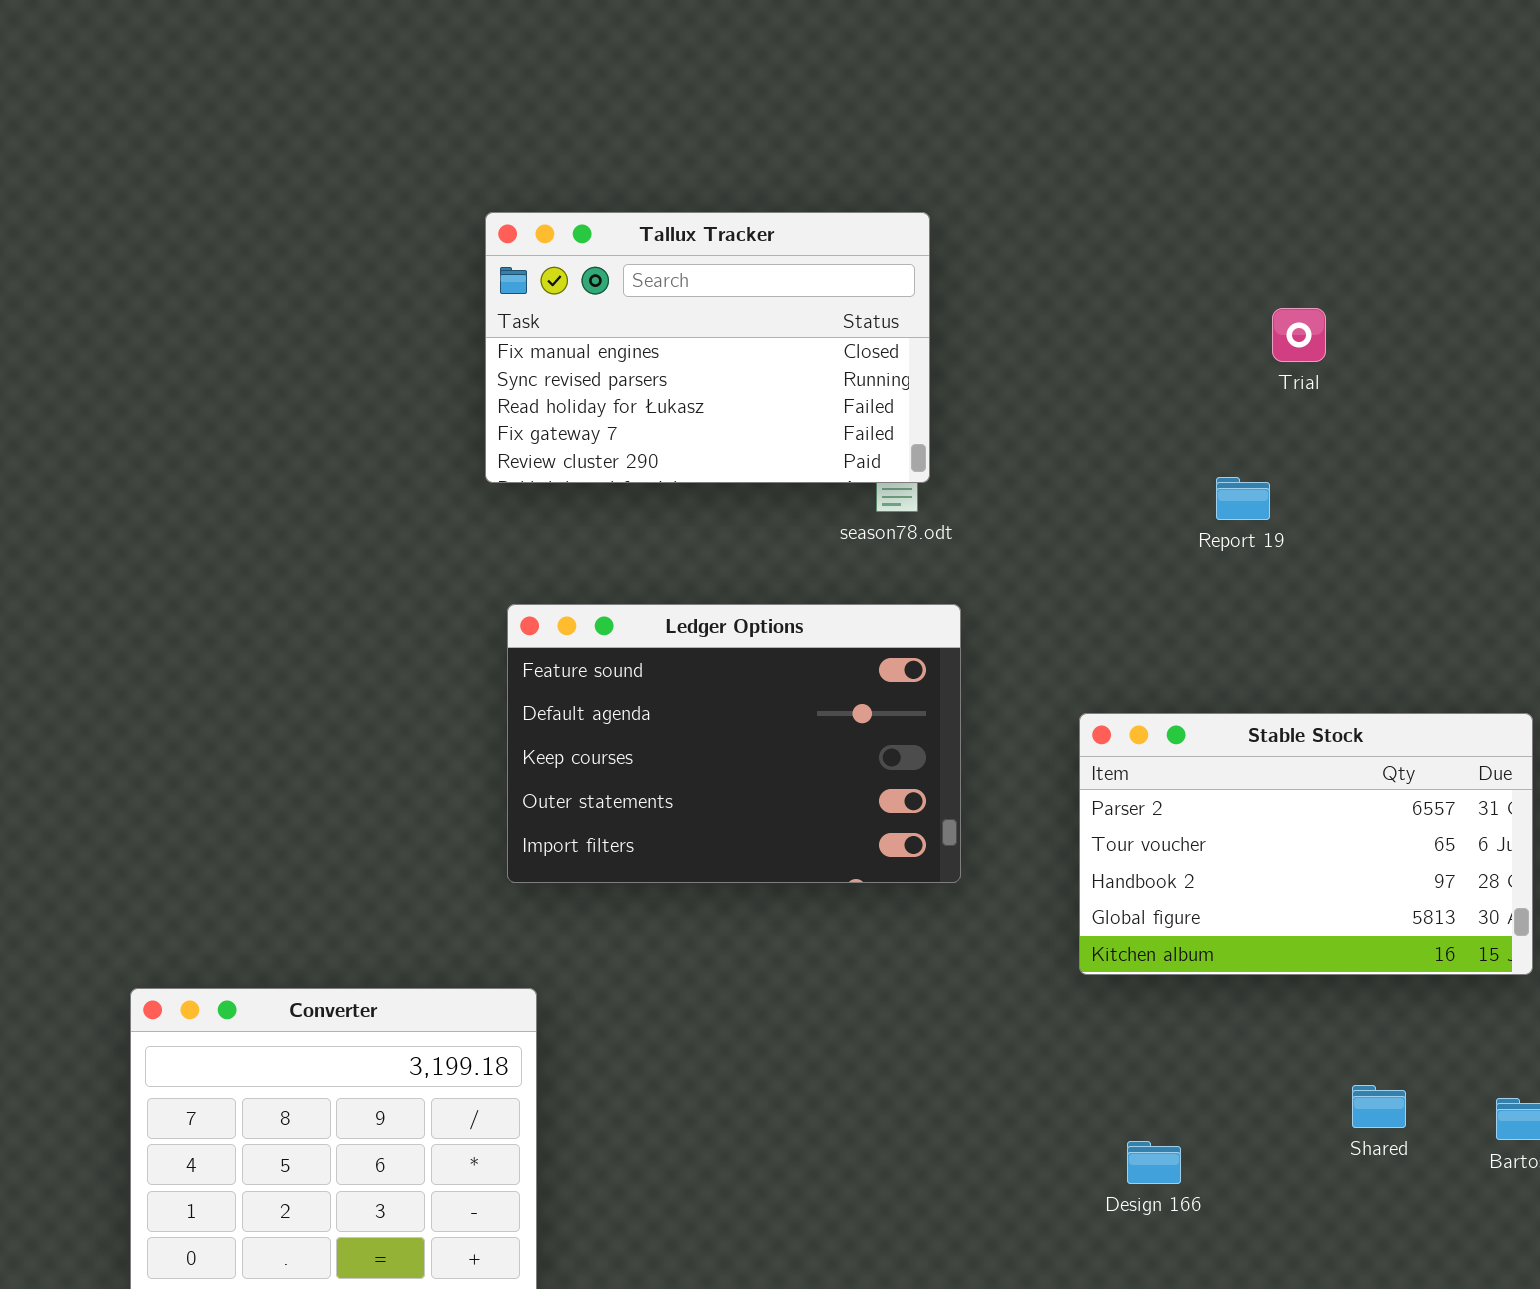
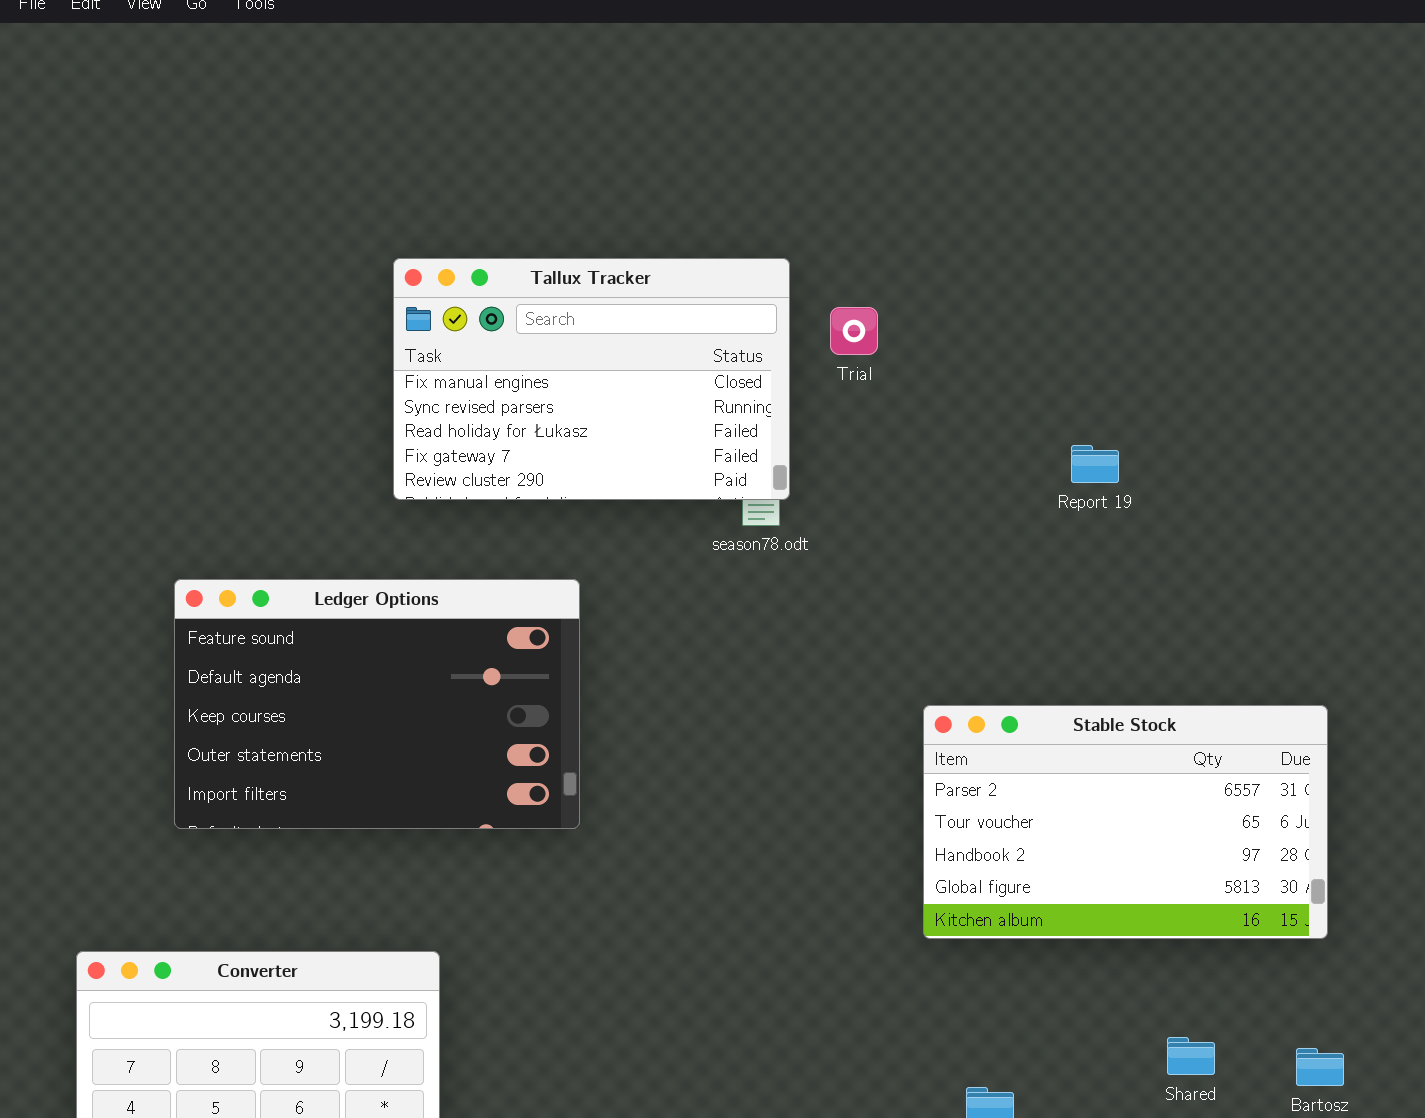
Trial: [1272,308,1326,362] -> [830,307,878,355], moved
Report 19: [1216,477,1270,520] -> [1071,445,1119,483], moved
Ledger Options: [507,604,961,883] -> [174,579,580,829], moved

